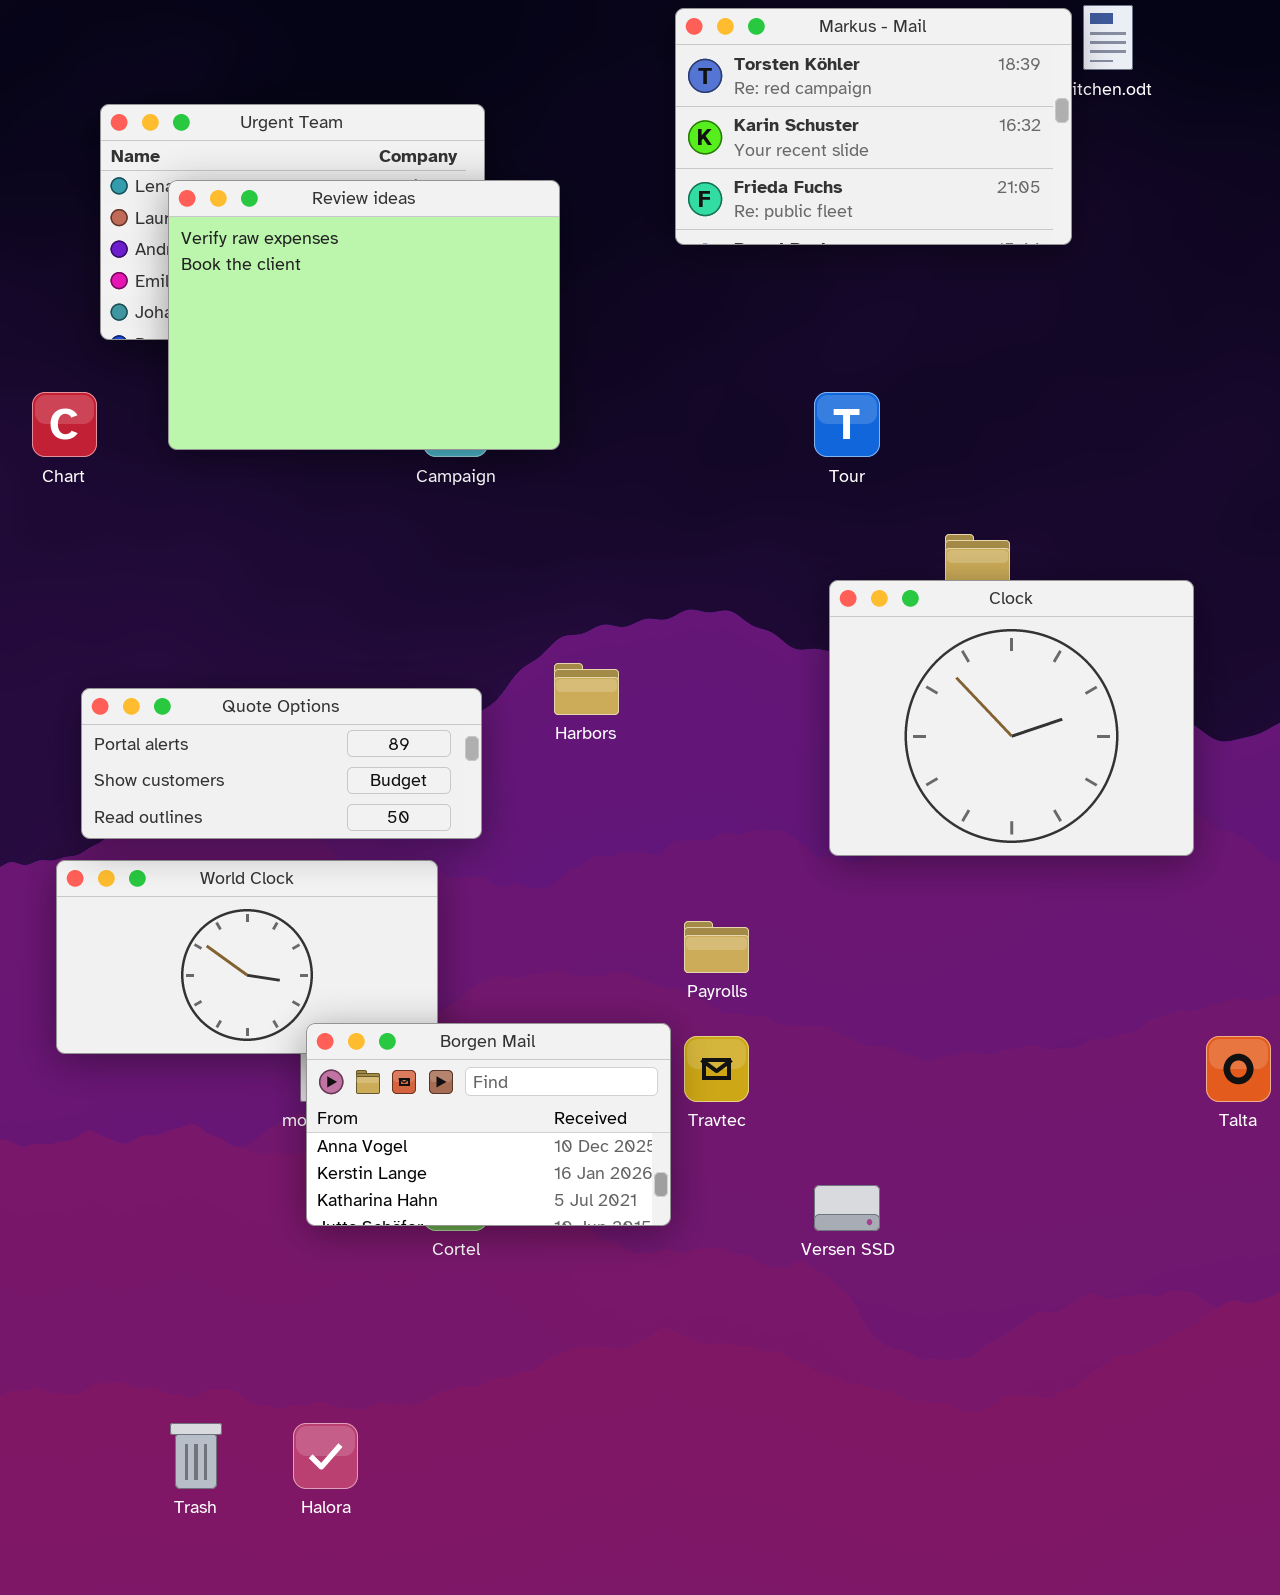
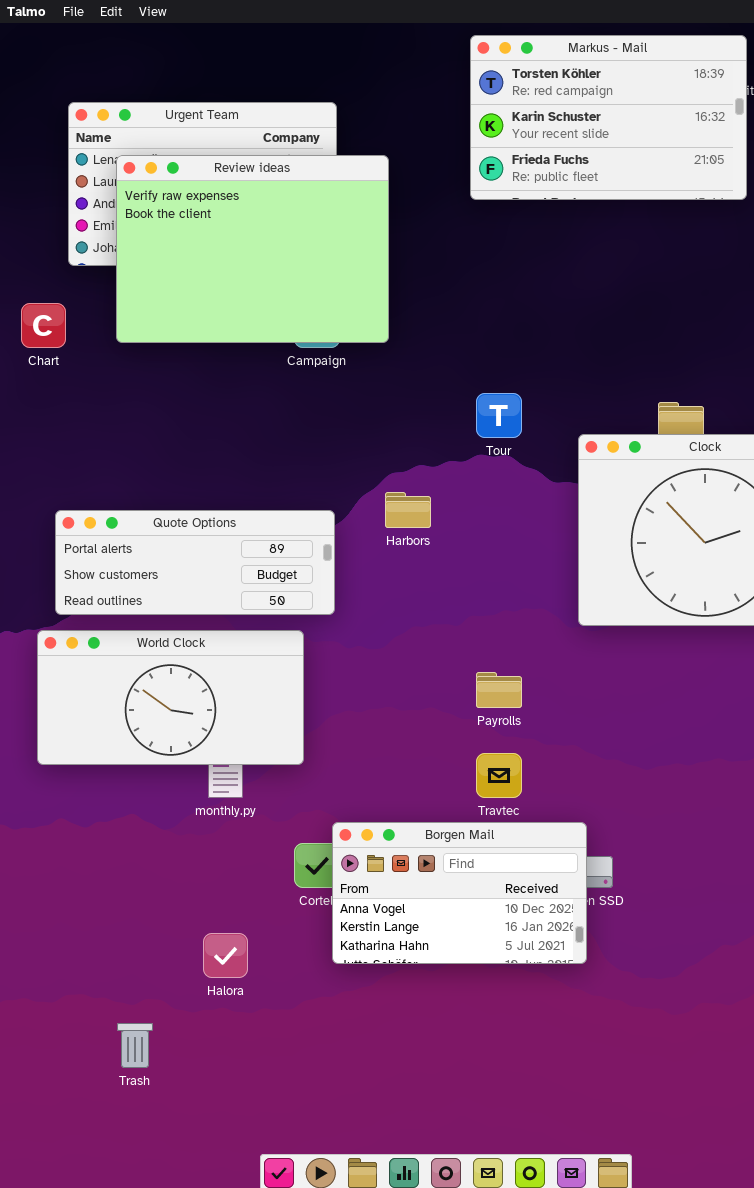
Tour: [814,392,880,457] -> [476,393,522,438], moved
Borgen Mail: [306,1023,671,1226] -> [332,822,587,964], moved
Halora: [293,1423,358,1489] -> [203,933,248,978], moved

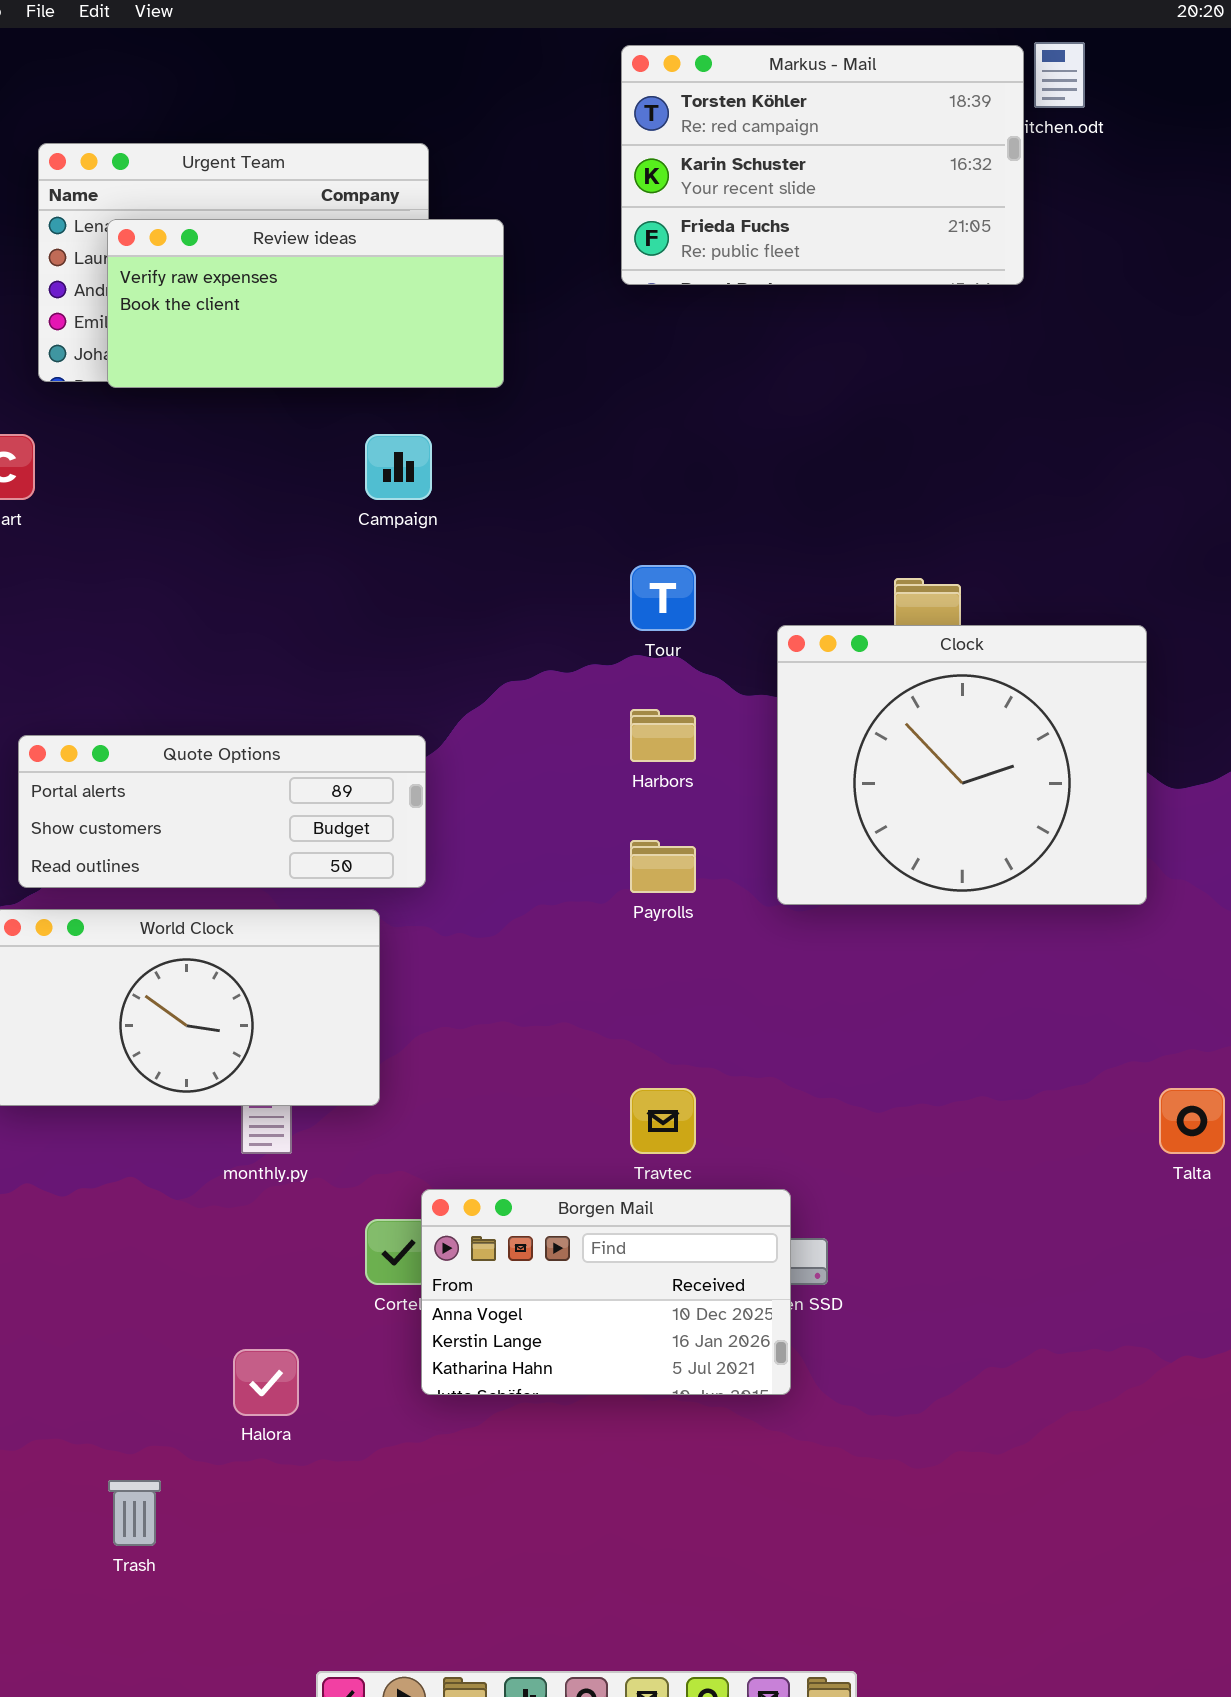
Review ideas: [116,155,389,343] -> [107,219,504,388], resized
Harbors: [385,492,431,528] -> [630,709,696,762], moved
Payrolls: [476,672,522,708] -> [630,840,696,893], moved

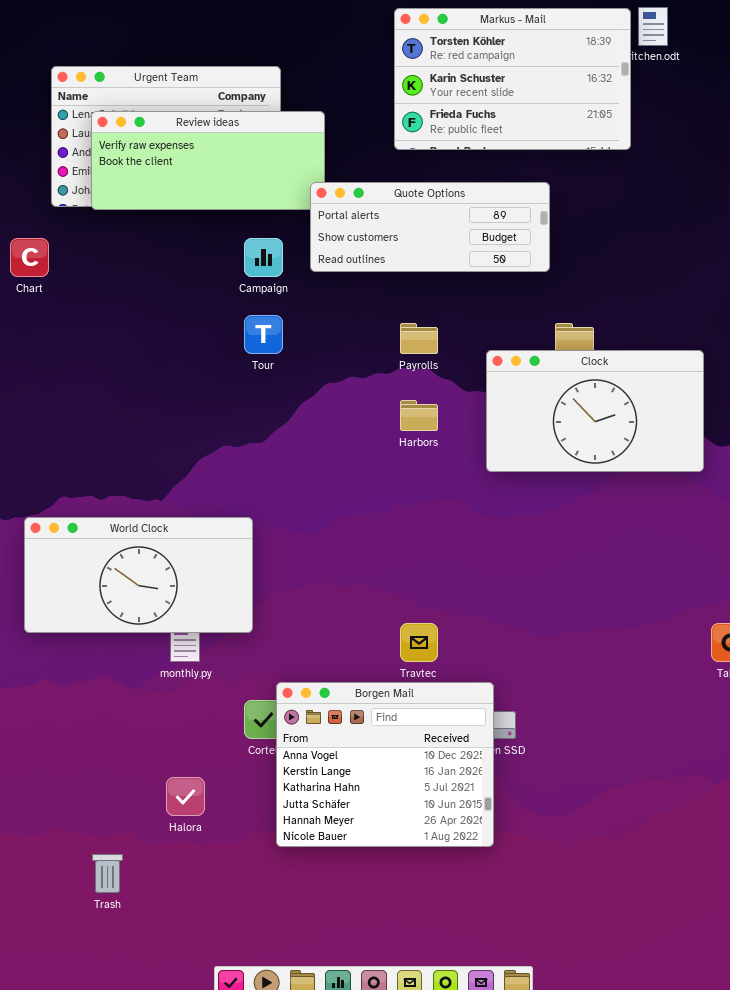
Tour: [630,565,696,631] -> [244,315,283,354], moved
Clock: [777,625,1147,905] -> [486,350,704,472], resized
Quote Options: [18,735,426,888] -> [310,182,550,272], moved
Payrolls: [630,840,696,893] -> [400,323,438,354], moved
Borgen Mail: [421,1189,791,1395] -> [276,682,494,847], resized

